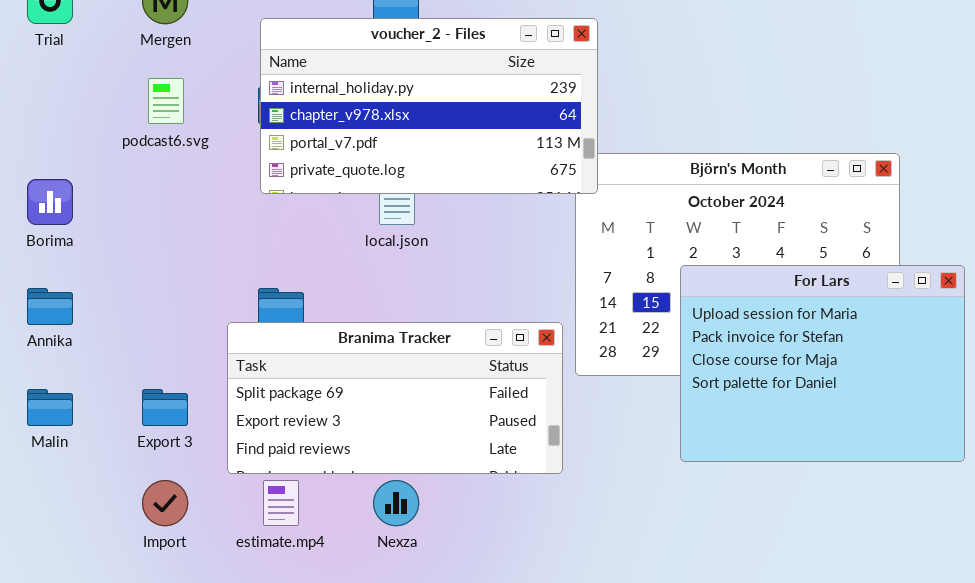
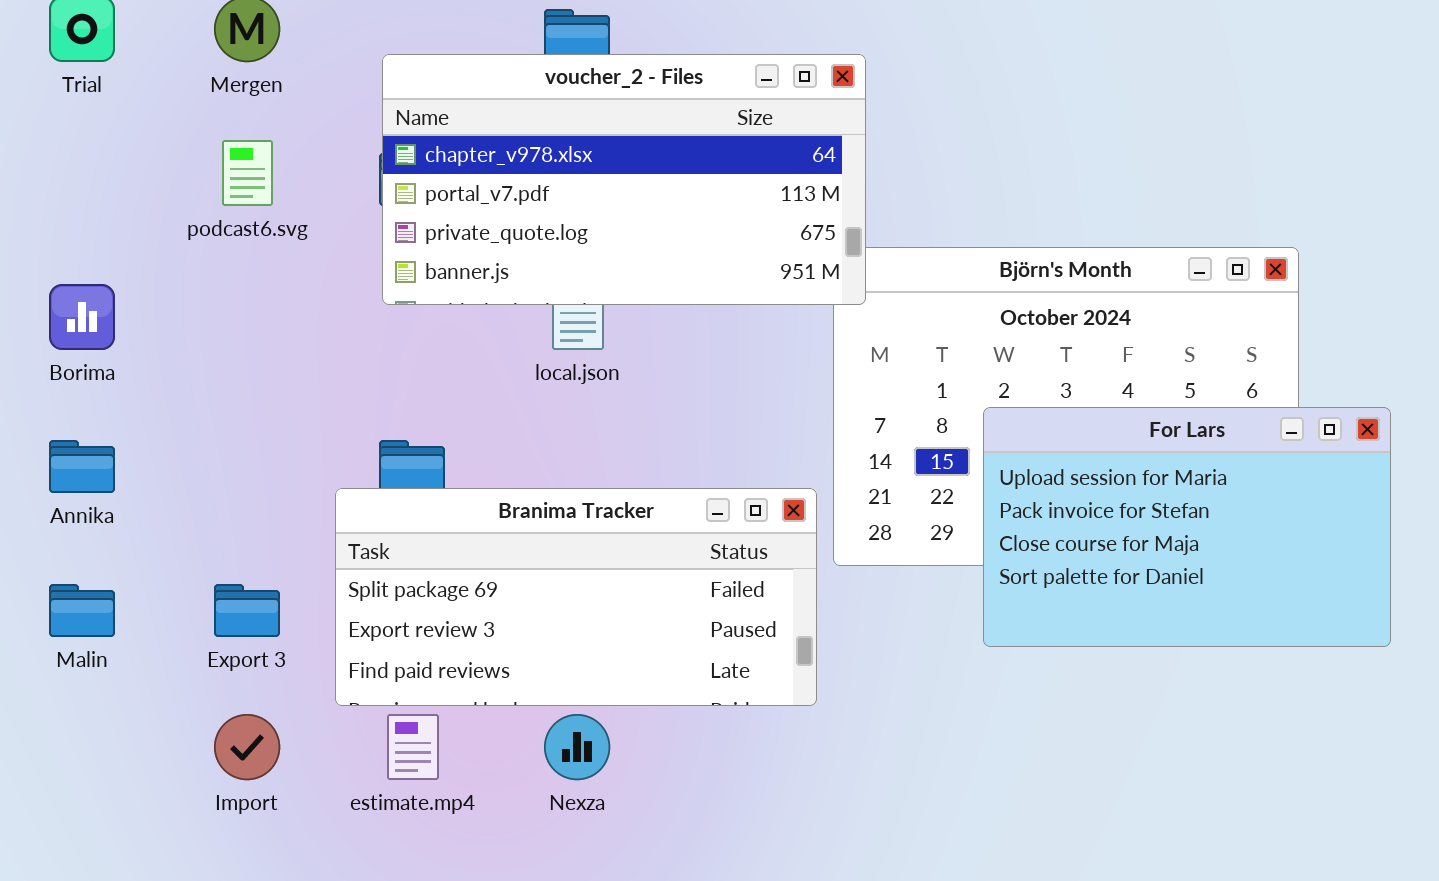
voucher_2 - Files: [260,18,598,194] -> [382,54,866,305], scrolled down 1 row
For Lars: [680,265,965,462] -> [983,407,1391,647], resized

